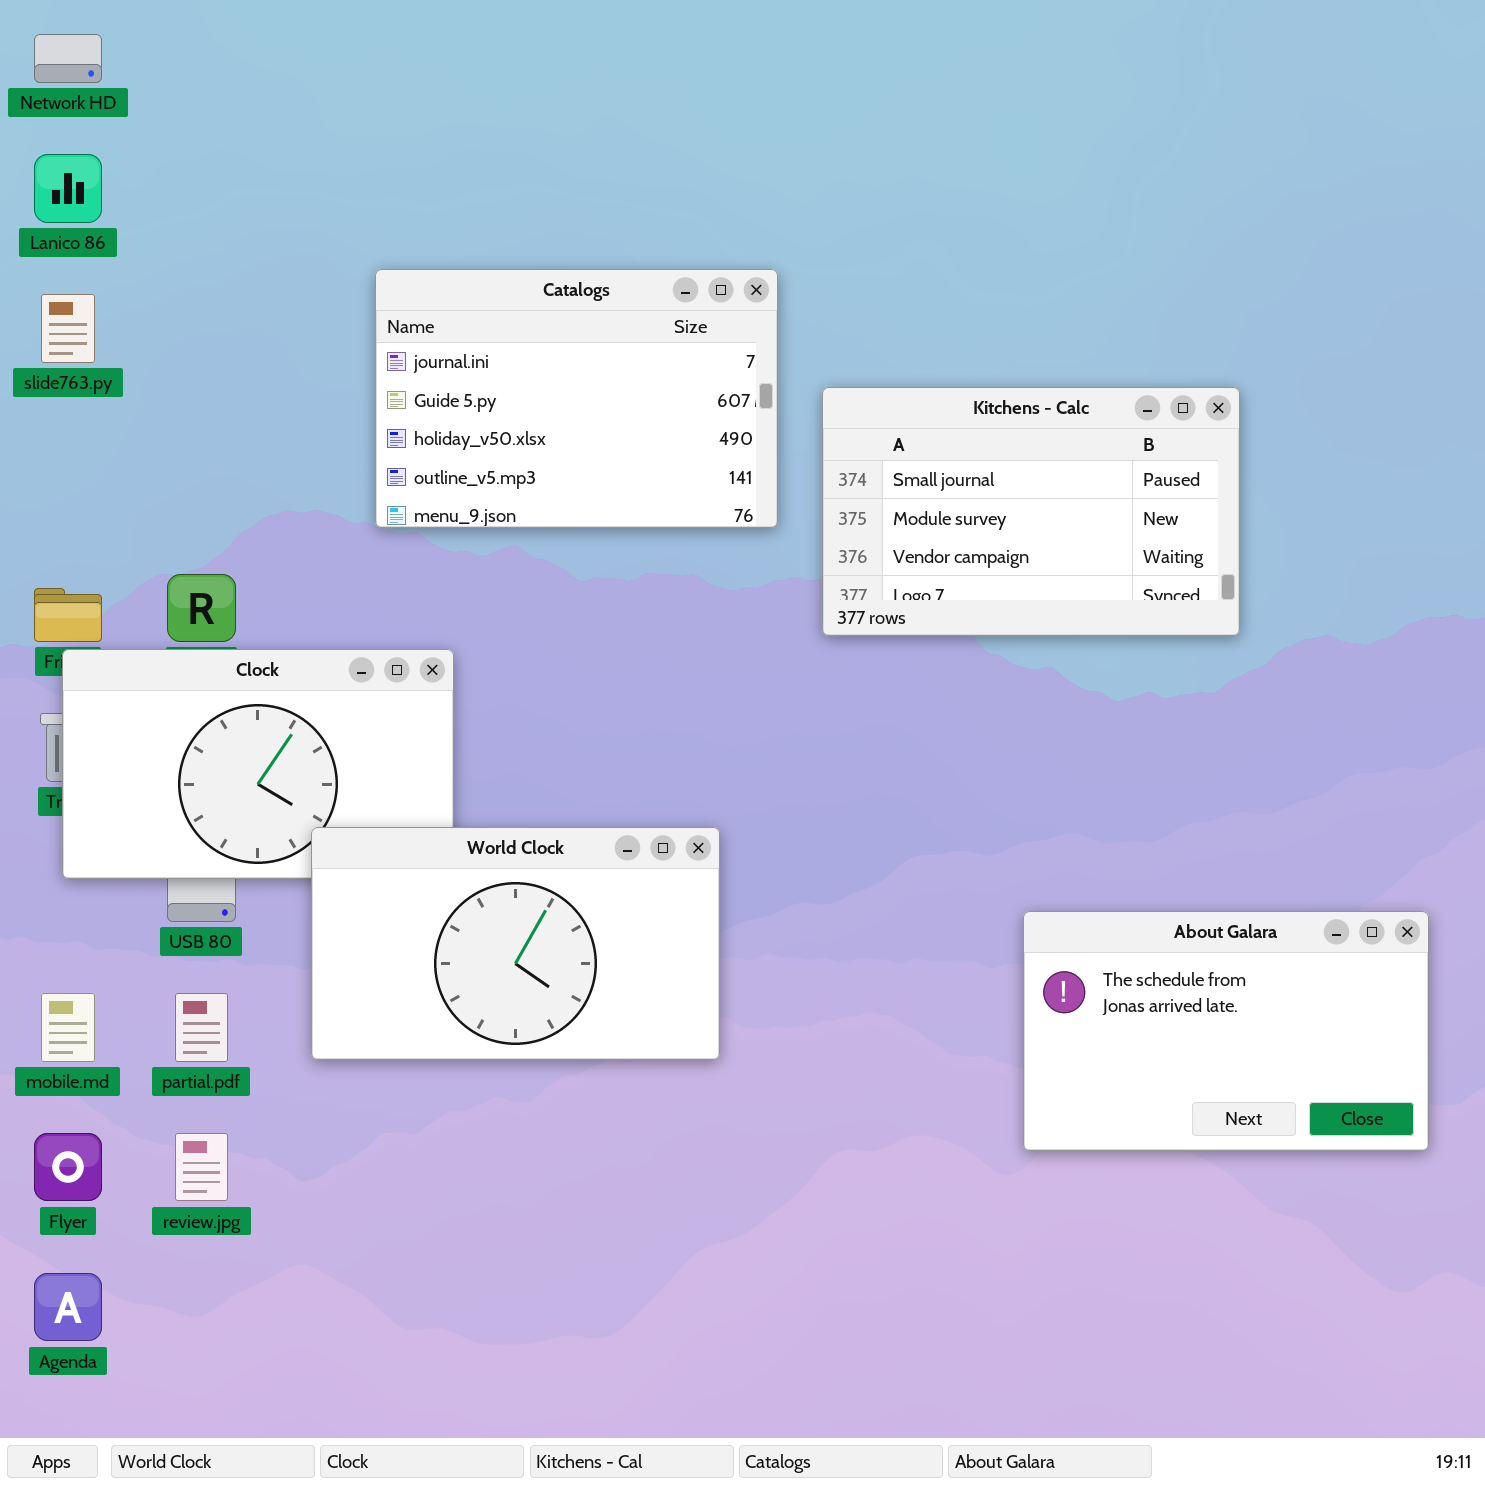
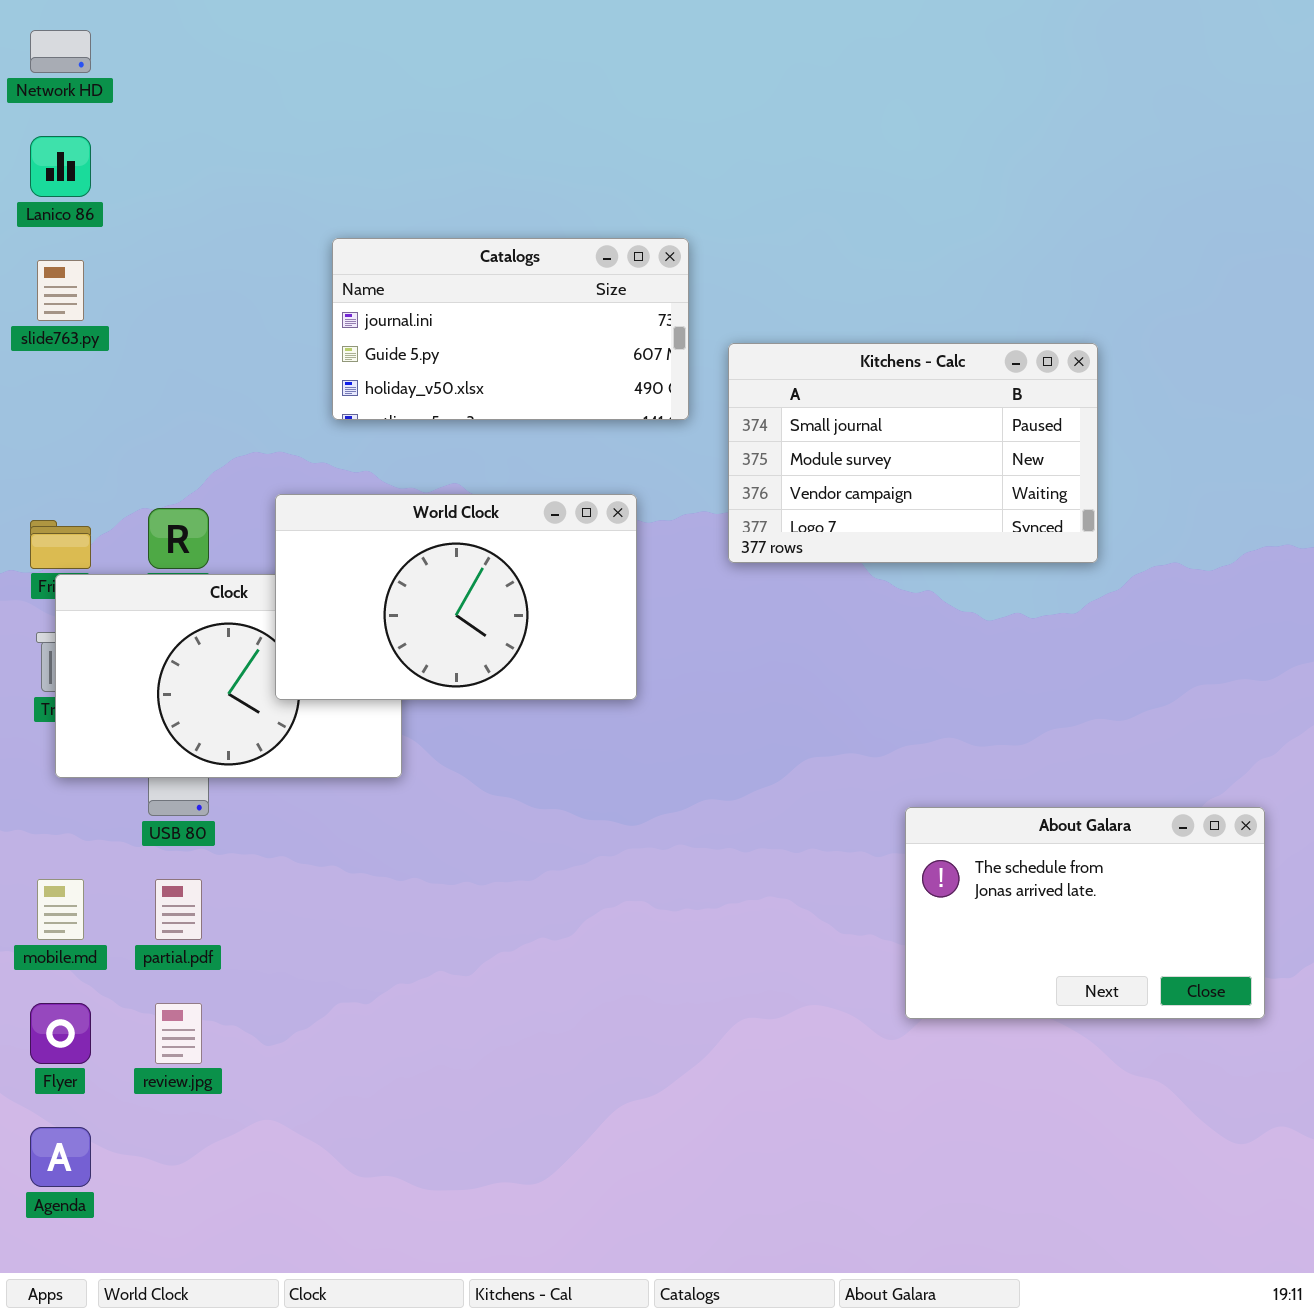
Catalogs: [375,269,778,528] -> [332,238,689,420], resized
World Clock: [311,827,720,1060] -> [275,494,637,700], moved

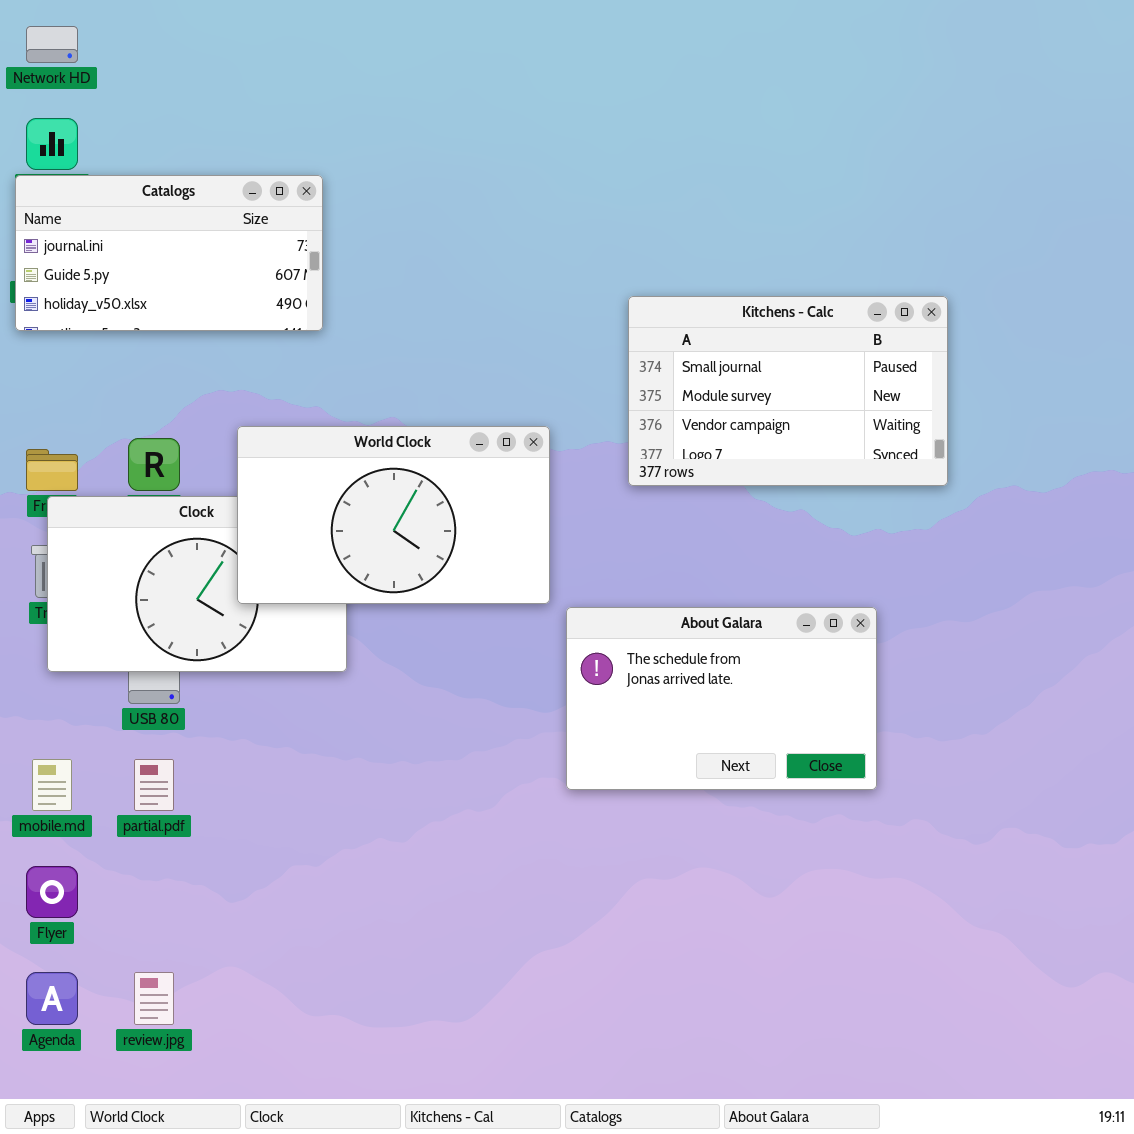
Catalogs: [332,238,689,420] -> [15,175,323,331], moved
About Galara: [905,807,1265,1019] -> [566,607,877,790], moved
review.jpg: [155,1003,202,1064] -> [134,972,174,1025], moved

